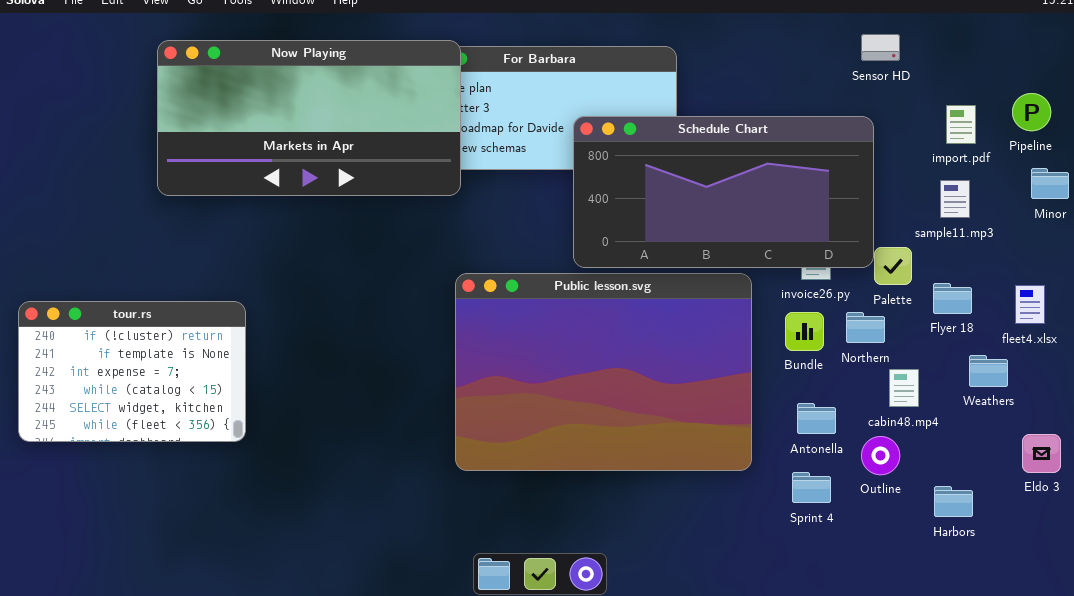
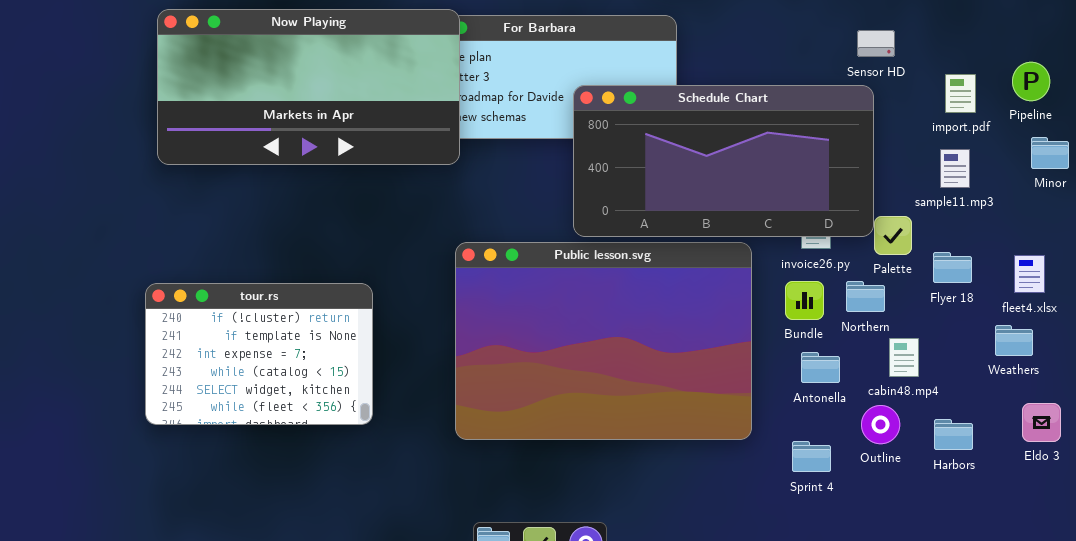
Sensor HD: [861,34,900,61] -> [857,30,895,57], moved
tour.rs: [18,301,246,442] -> [145,283,373,425], moved
Weathers: [969,355,1008,387] -> [995,325,1033,356], moved
Antonella: [797,403,836,434] -> [801,352,840,383], moved
Harbors: [934,486,973,517] -> [934,419,973,450], moved

